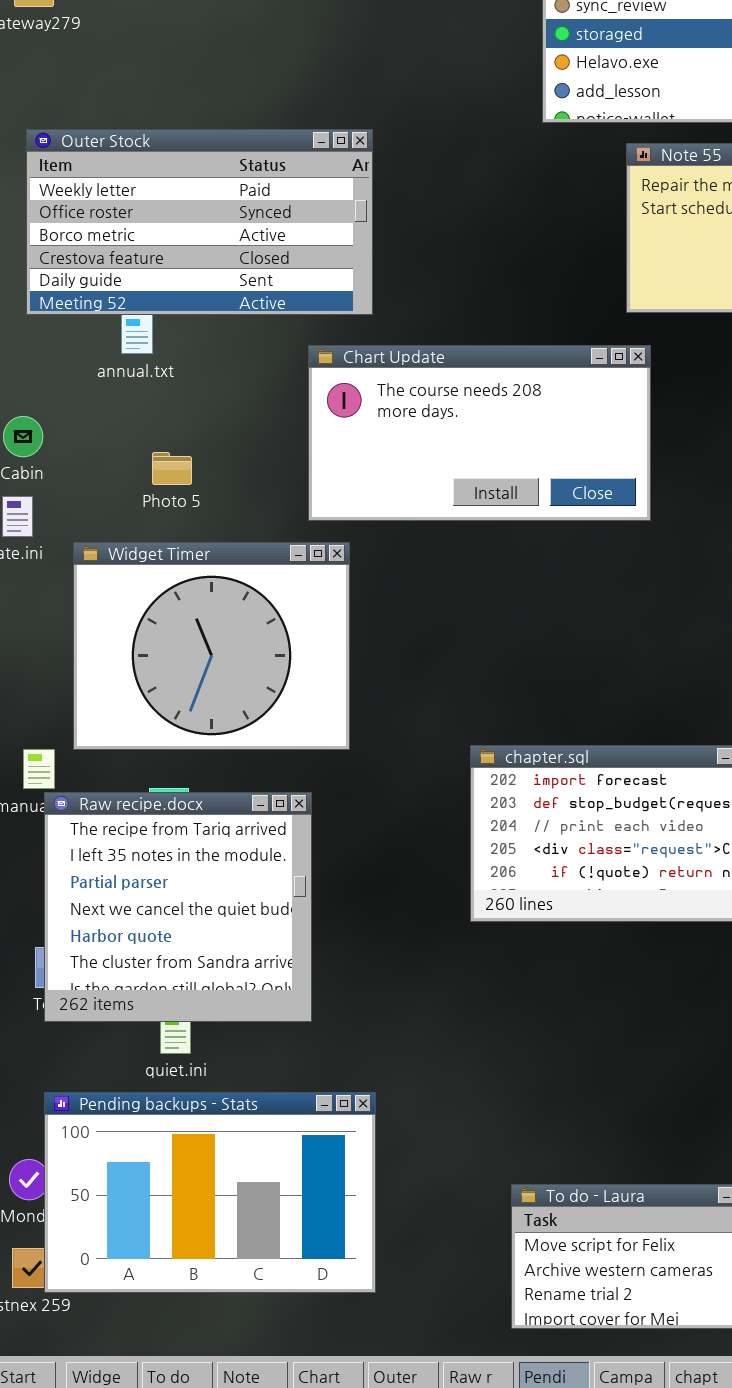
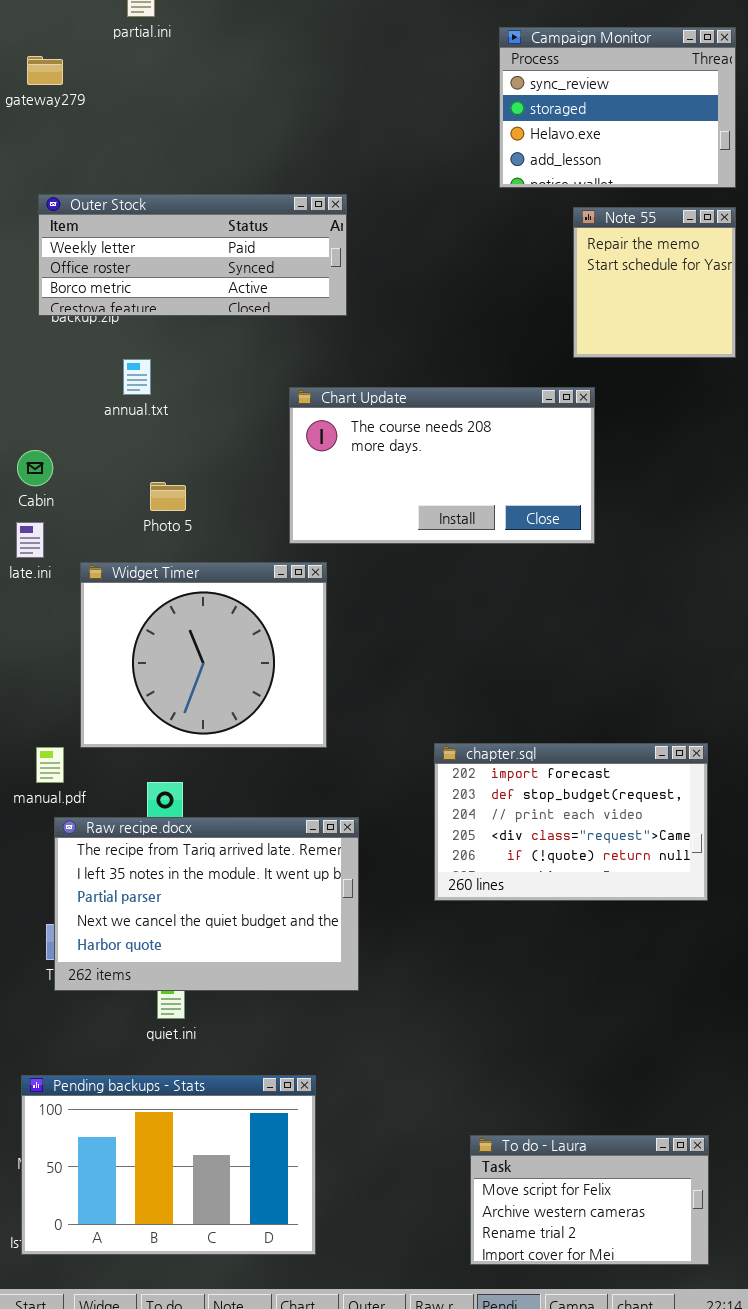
Outer Stock: [26,129,373,315] -> [38,194,347,316], resized
Raw recipe.docx: [44,792,312,1022] -> [54,817,359,991], resized
Pending backups - Stats: [44,1092,376,1293] -> [21,1075,316,1255], moved

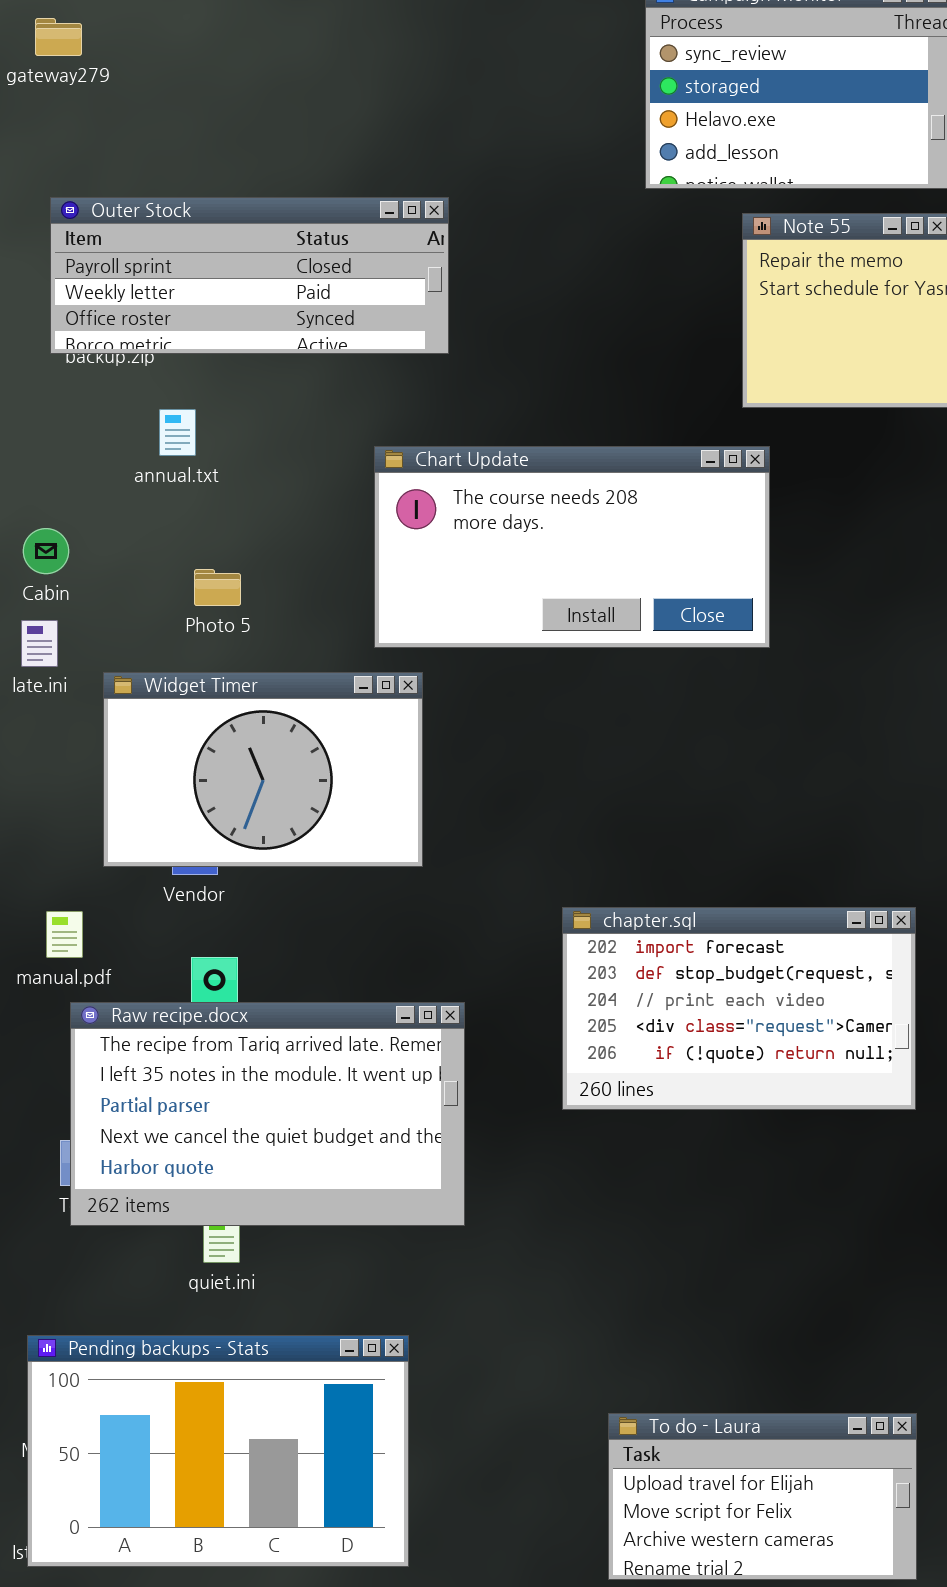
Outer Stock: [38,194,347,316] -> [50,197,449,354], scrolled up 1 row
Widget Timer: [80,562,327,748] -> [103,672,423,867], resized
To do - Laura: [470,1135,709,1265] -> [608,1413,917,1580], scrolled up 1 row

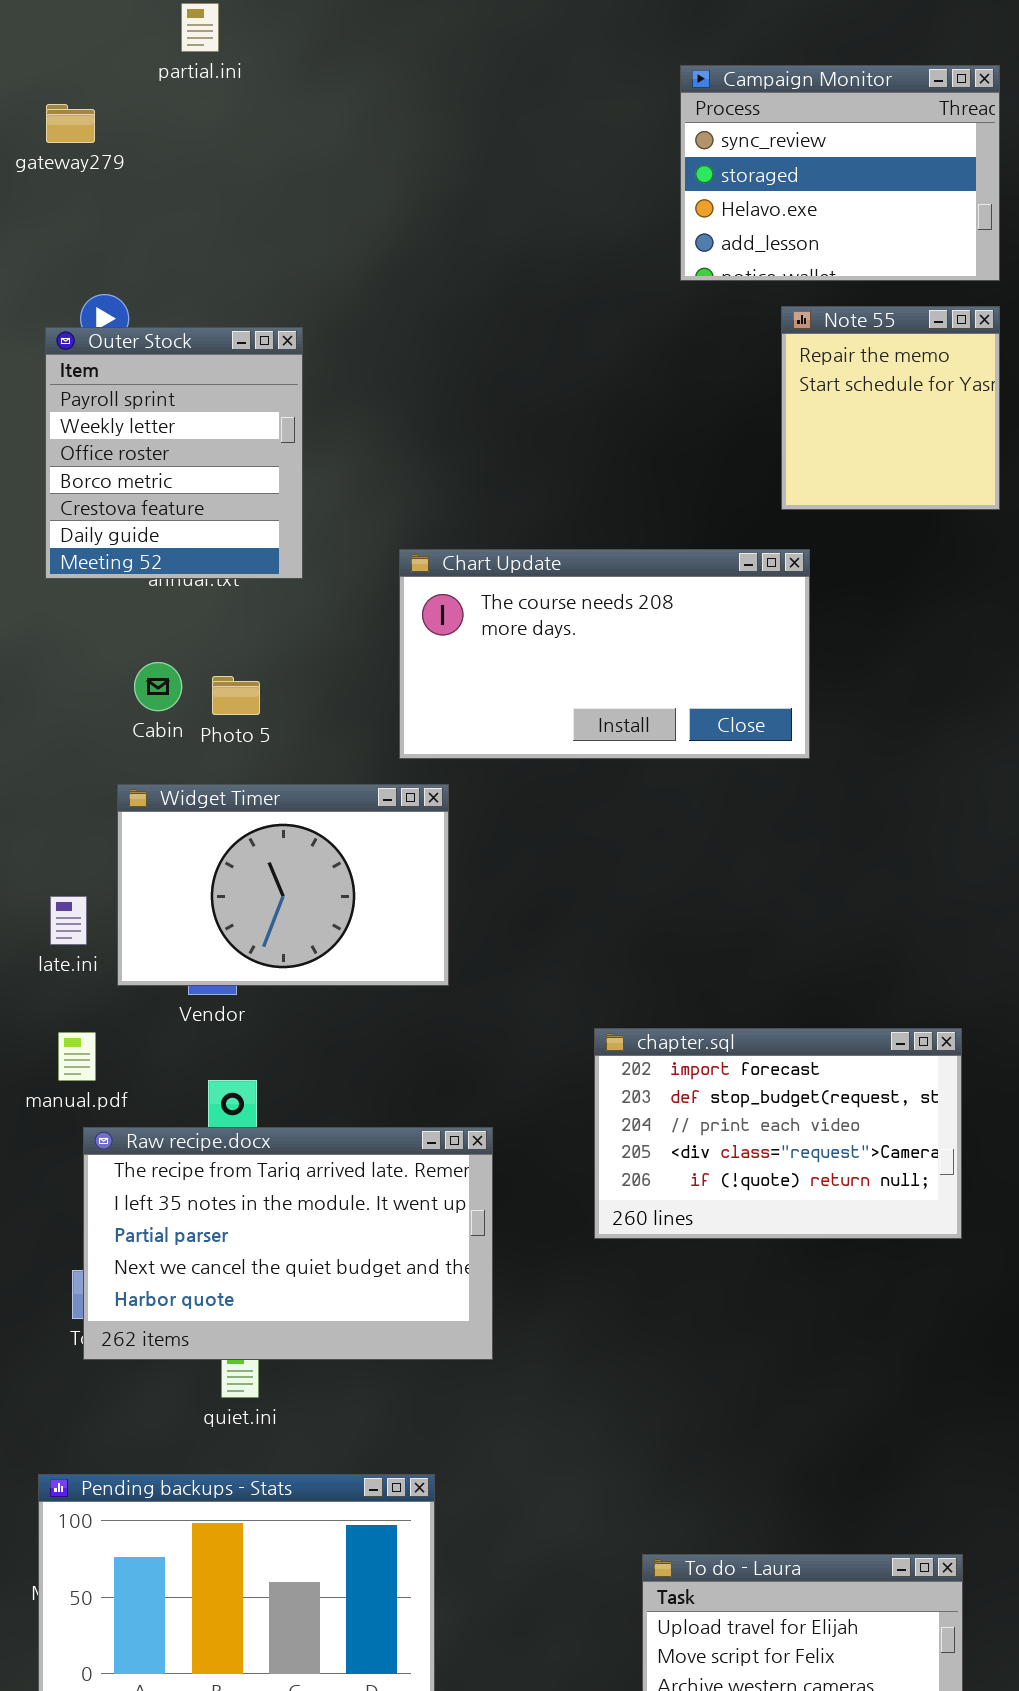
Outer Stock: [50,197,449,354] -> [45,327,303,579], moved, resized
Cabin: [23,528,69,574] -> [134,662,182,711], moved
late.ini: [21,620,58,667] -> [50,896,87,945], moved

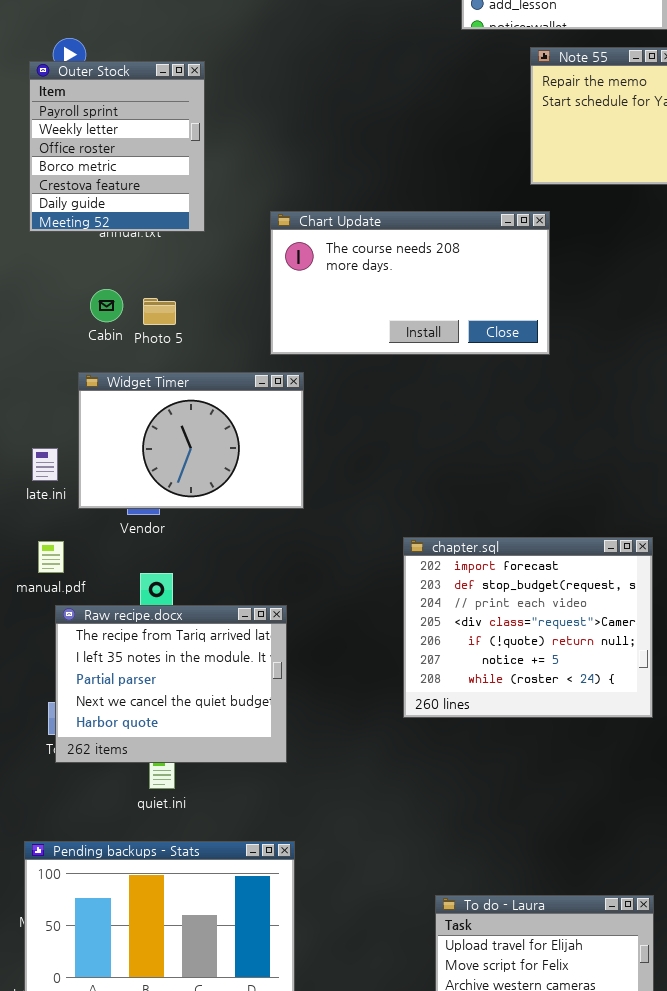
chapter.sql: [594,1028,962,1239] -> [403,537,653,718], resized
Raw recipe.docx: [83,1127,493,1360] -> [55,605,287,763], resized

